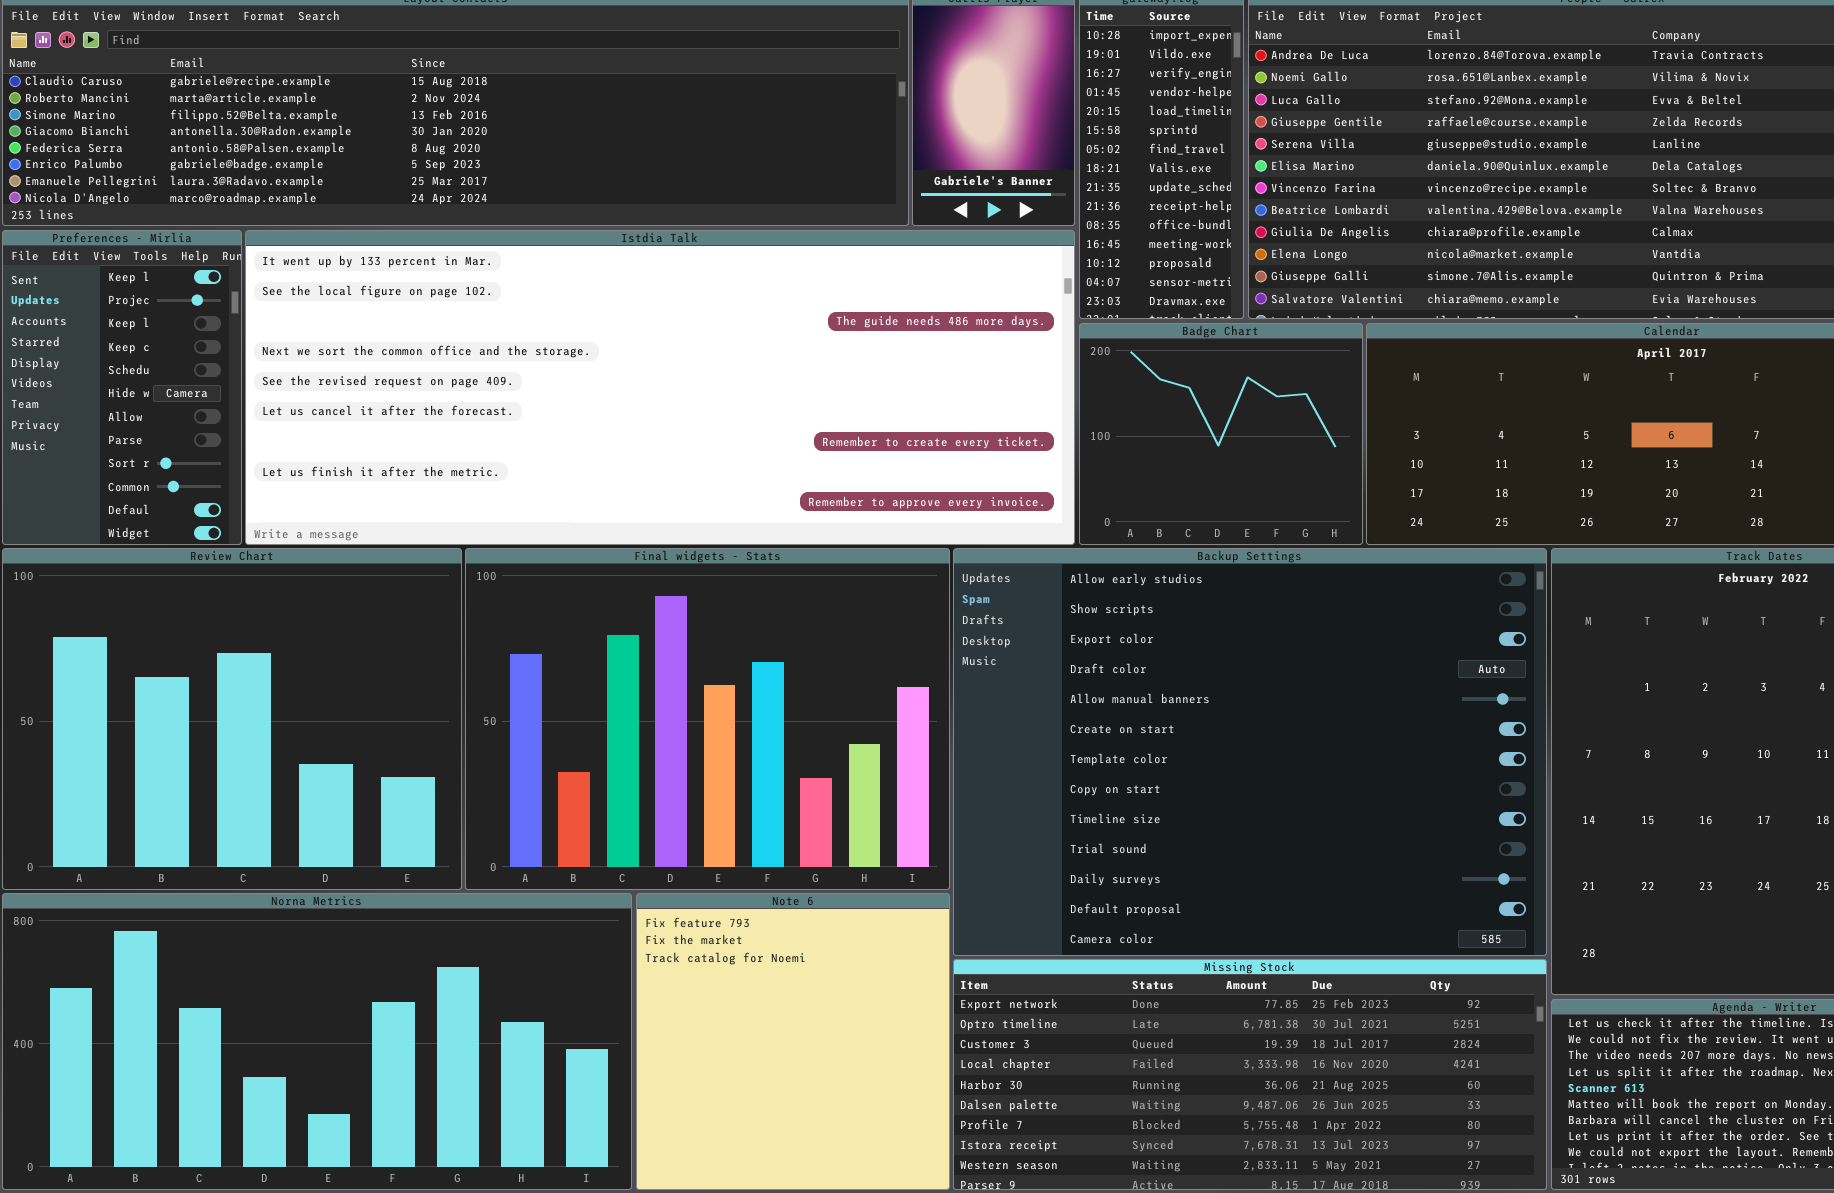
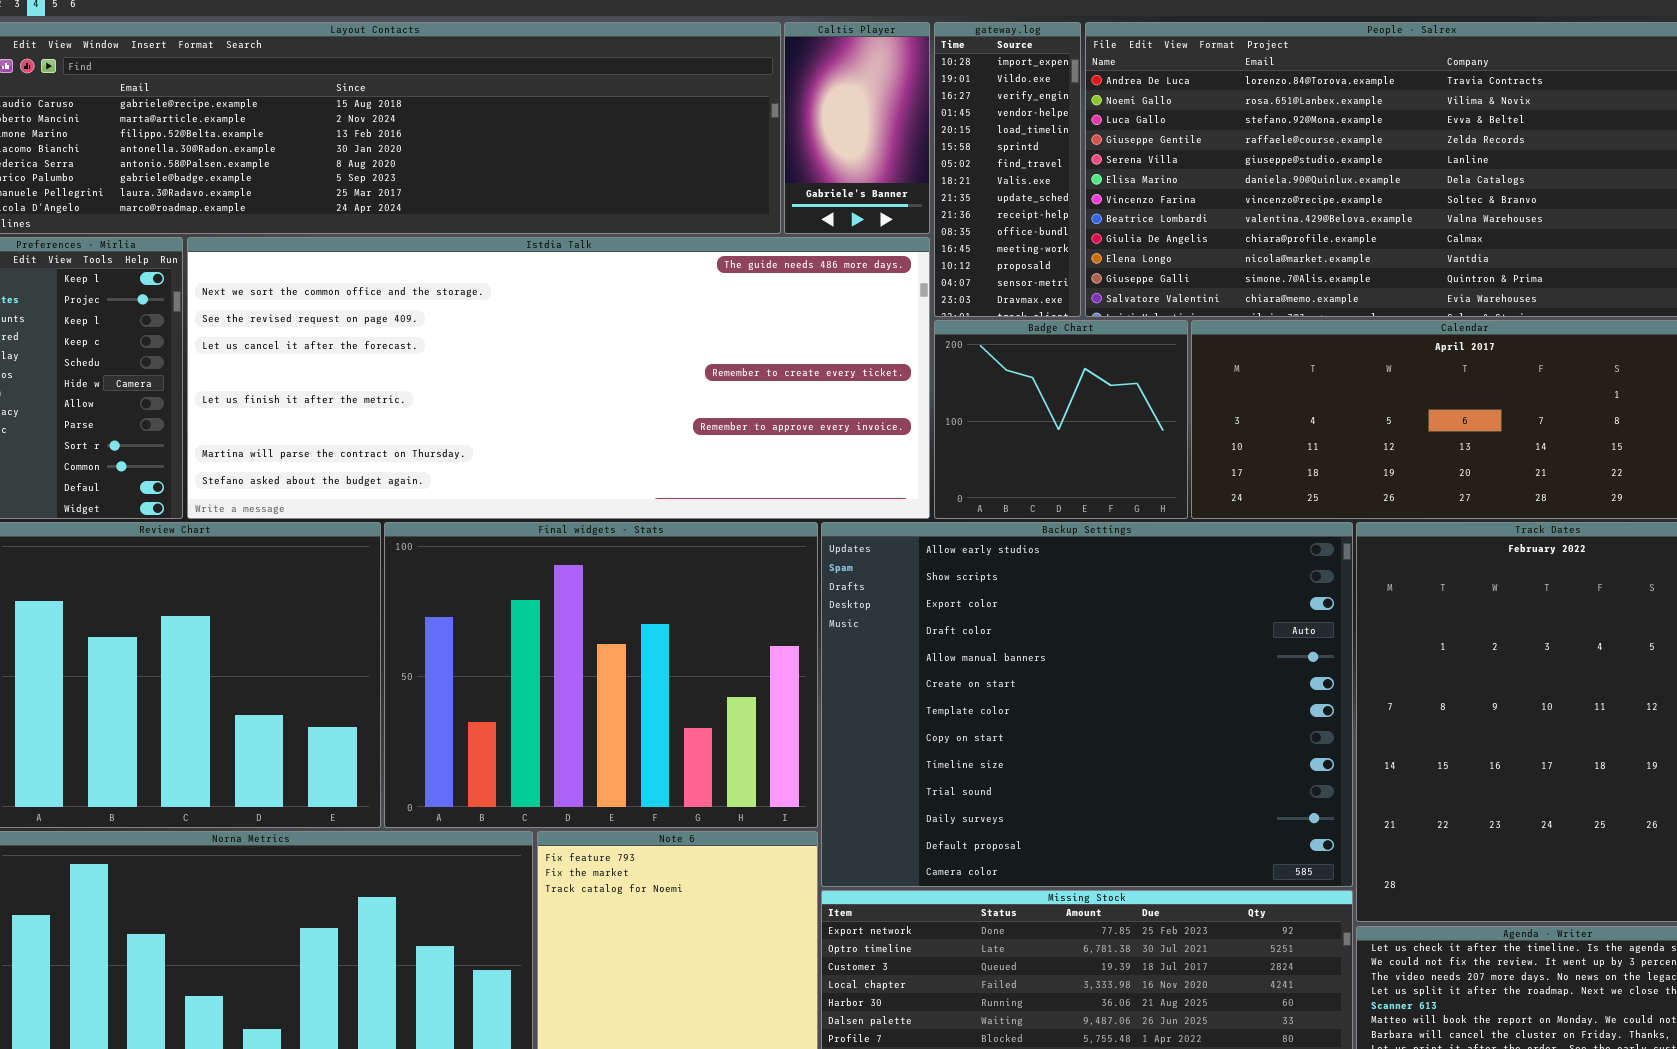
Istdia Talk: [245,230,1075,545] -> [187,237,930,519], scrolled down 2 rows

